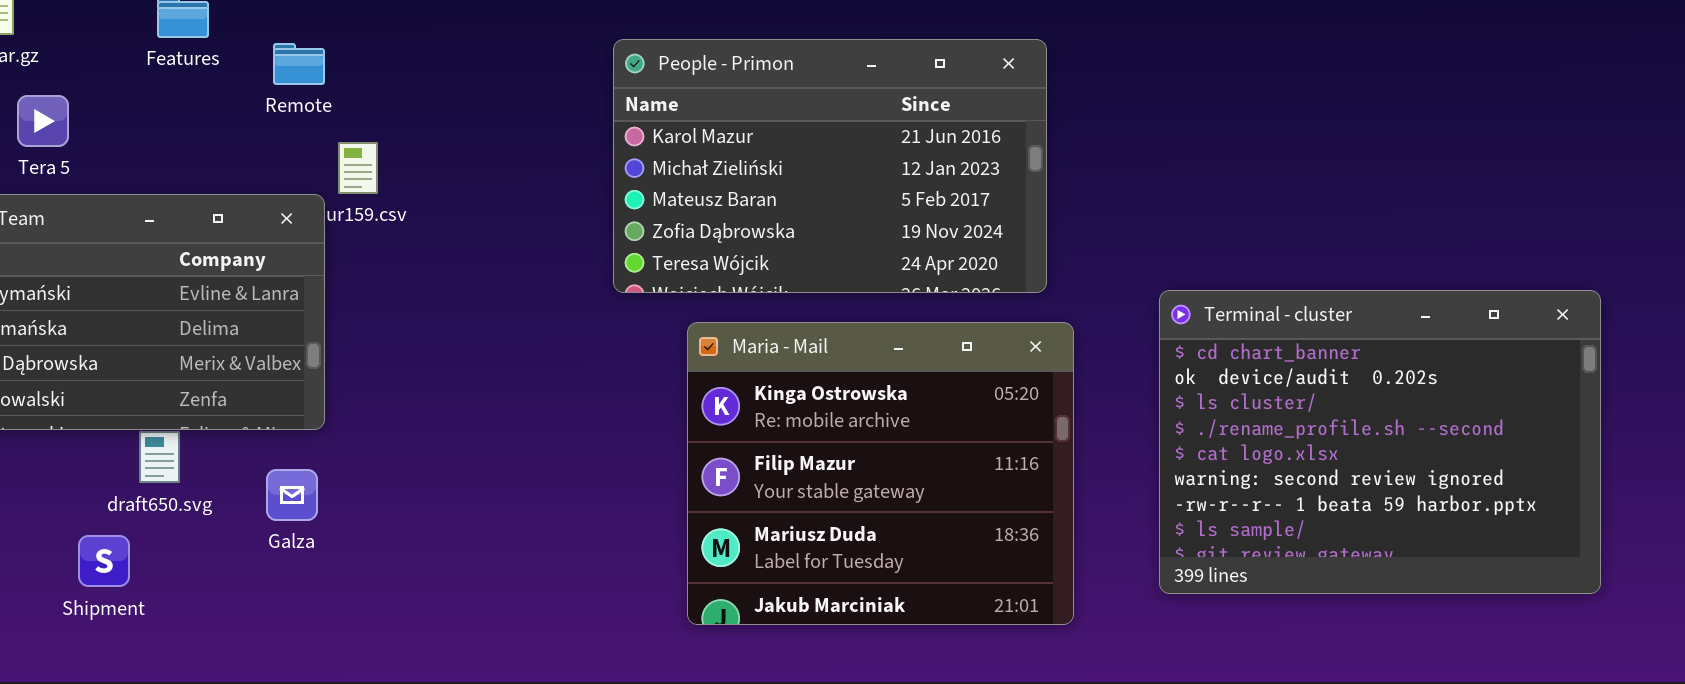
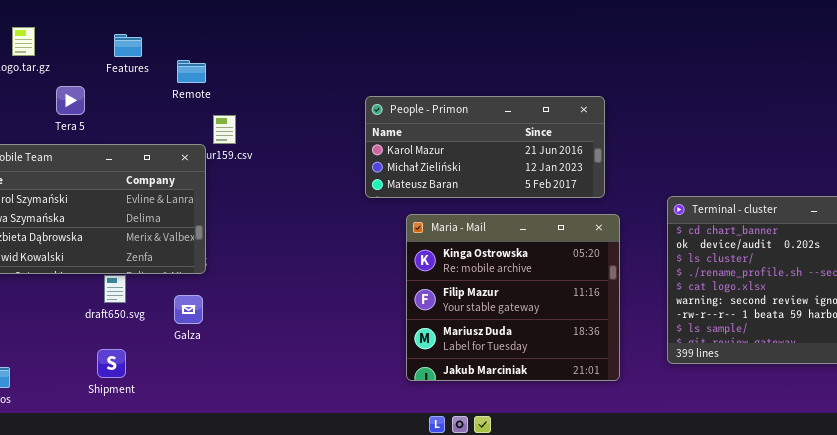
People - Primon: [613,39,1047,293] -> [365,96,605,198], resized
Tera 5: [17,95,69,147] -> [56,86,85,115], moved
Shipment: [78,535,130,587] -> [97,349,126,378], moved

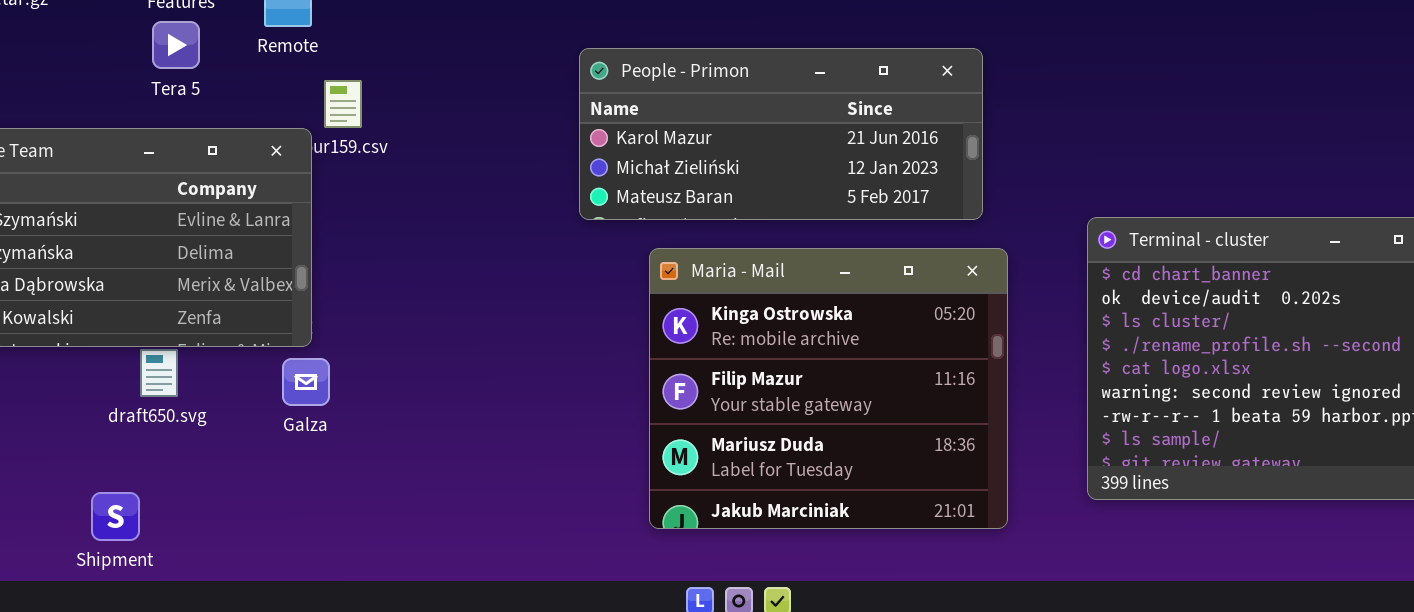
Tera 5: [56,86,85,115] -> [152,21,200,69], moved
Galza: [174,295,203,324] -> [282,358,330,406], moved
Shipment: [97,349,126,378] -> [91,492,140,541], moved

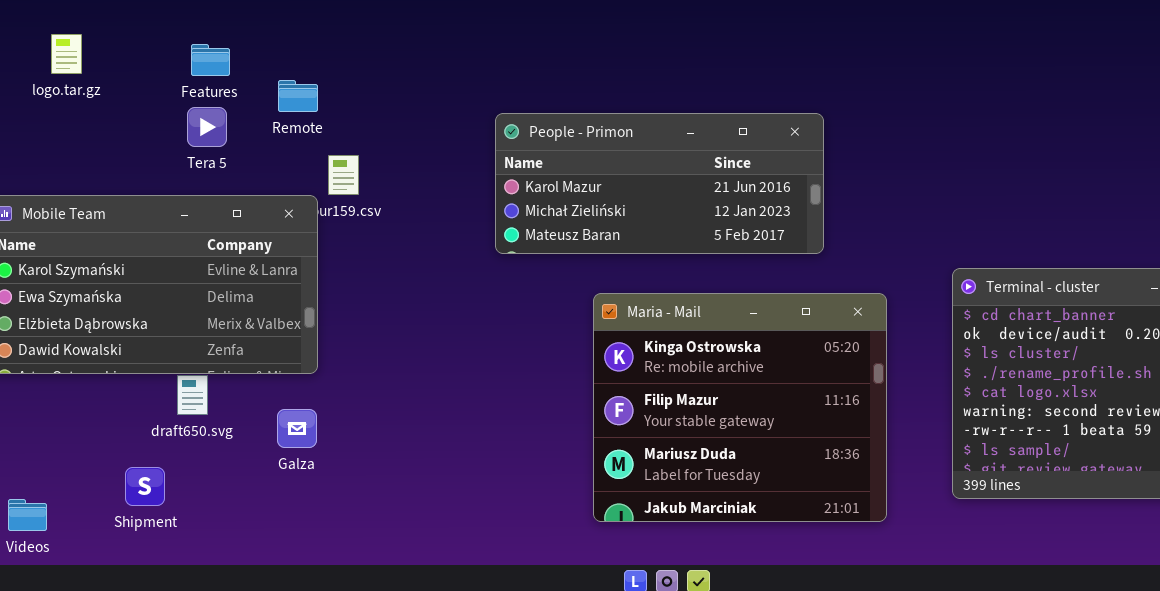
People - Primon: [579,48,983,220] -> [495,113,824,254], moved
Galza: [282,358,330,406] -> [277,409,317,448], moved
Shipment: [91,492,140,541] -> [125,467,165,506], moved

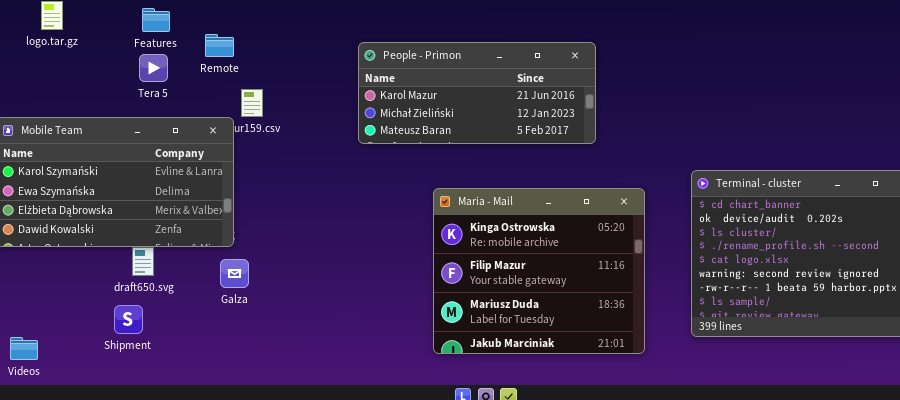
People - Primon: [495,113,824,254] -> [358,42,596,144], moved
Galza: [277,409,317,448] -> [220,259,249,288], moved
Shipment: [125,467,165,506] -> [114,305,143,334], moved

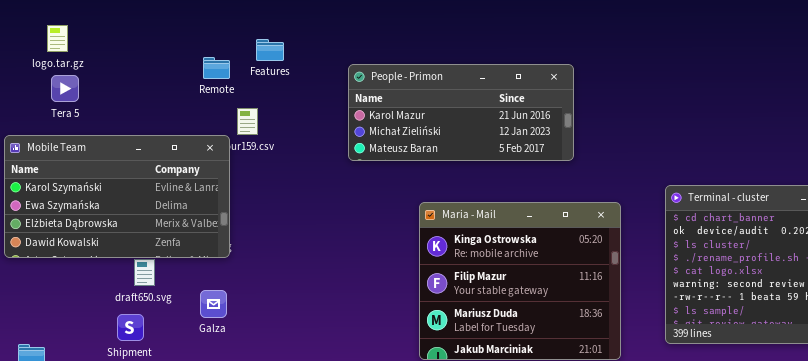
Features: [142,8,170,32] -> [256,39,284,61], moved
Tera 5: [139,54,168,82] -> [51,75,79,102], moved
Galza: [220,259,249,288] -> [200,290,227,318], moved

